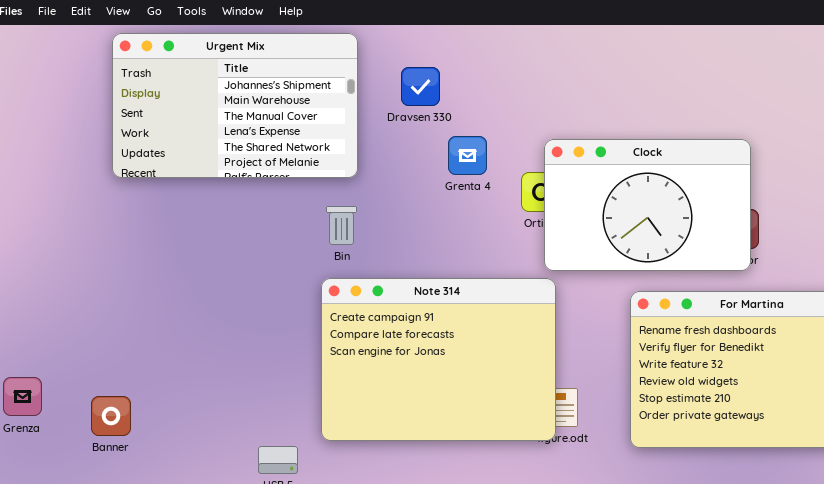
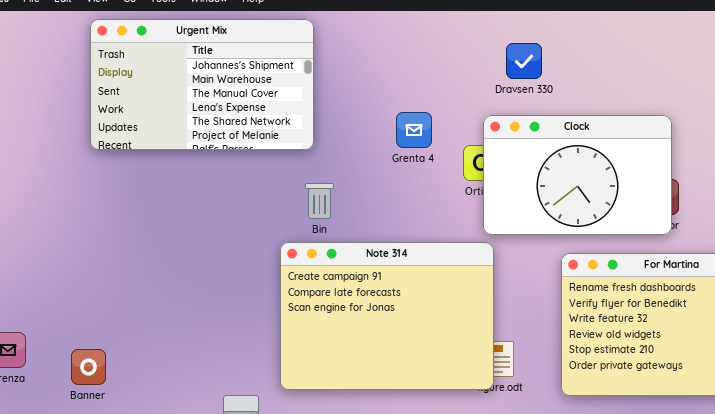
Dravsen 330: [401,67,440,106] -> [506,43,542,79], moved
Bin: [326,206,357,245] -> [305,183,334,219], moved

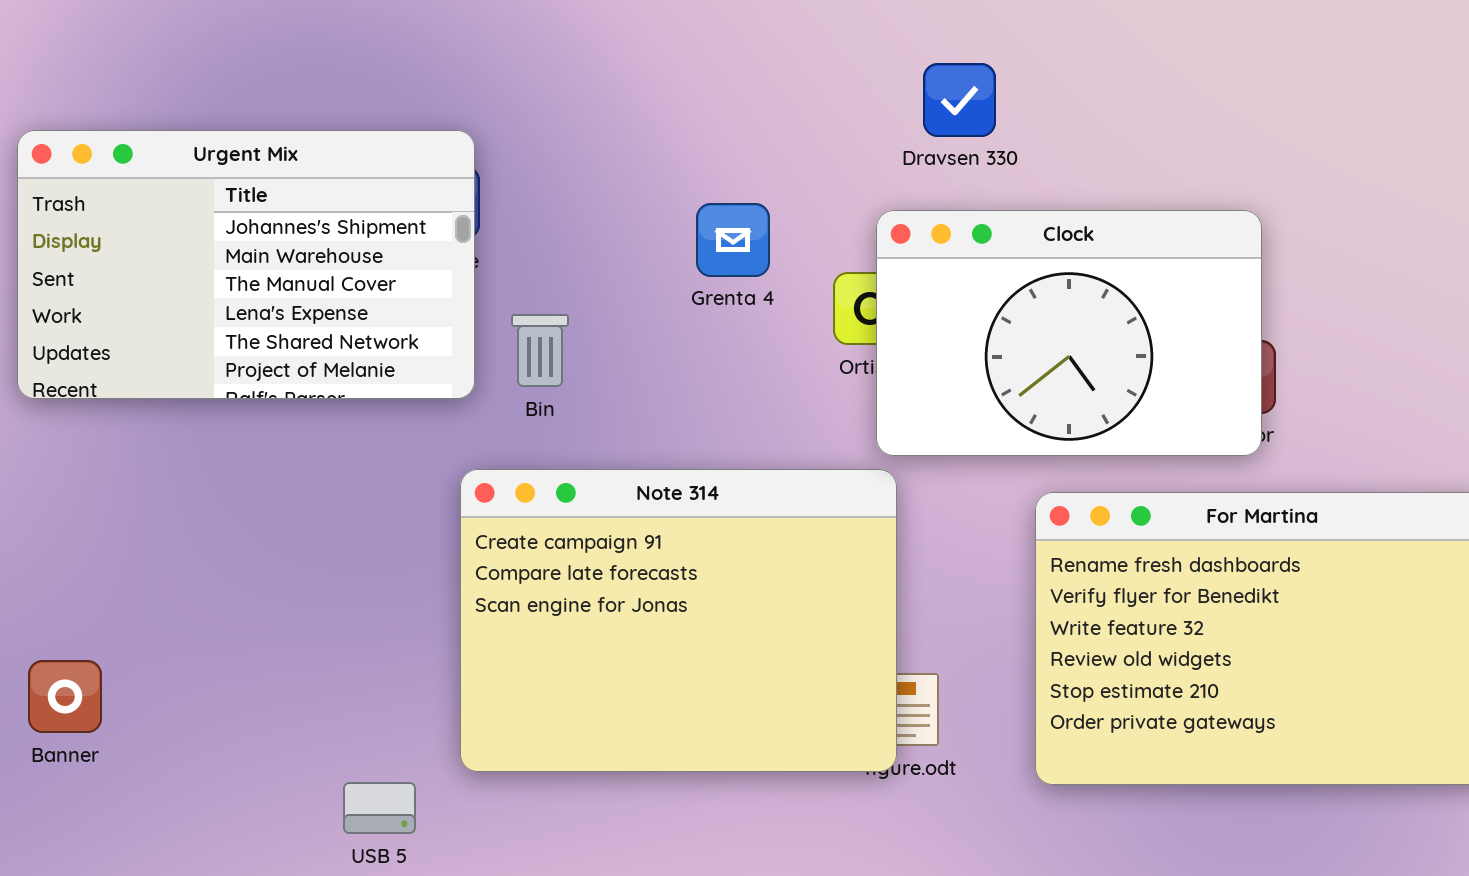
Urgent Mix: [90,19,314,150] -> [17,130,475,399], moved
Bin: [305,183,334,219] -> [511,314,569,387], moved
Banner: [71,349,106,385] -> [28,660,102,733], moved

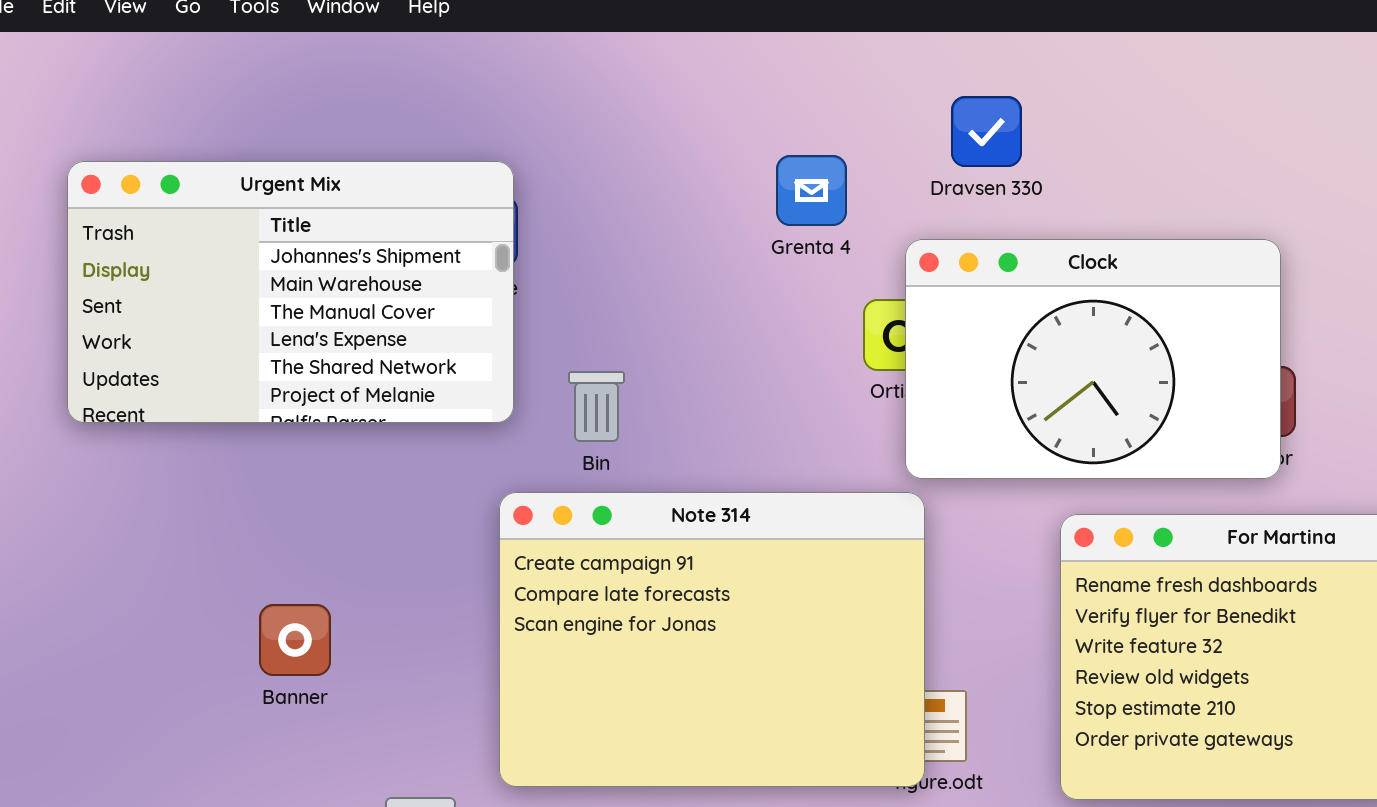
Grenta 4: [696,203,770,277] -> [776,155,847,226], moved
Bin: [511,314,569,387] -> [568,371,625,442], moved
Banner: [28,660,102,733] -> [259,604,331,676], moved

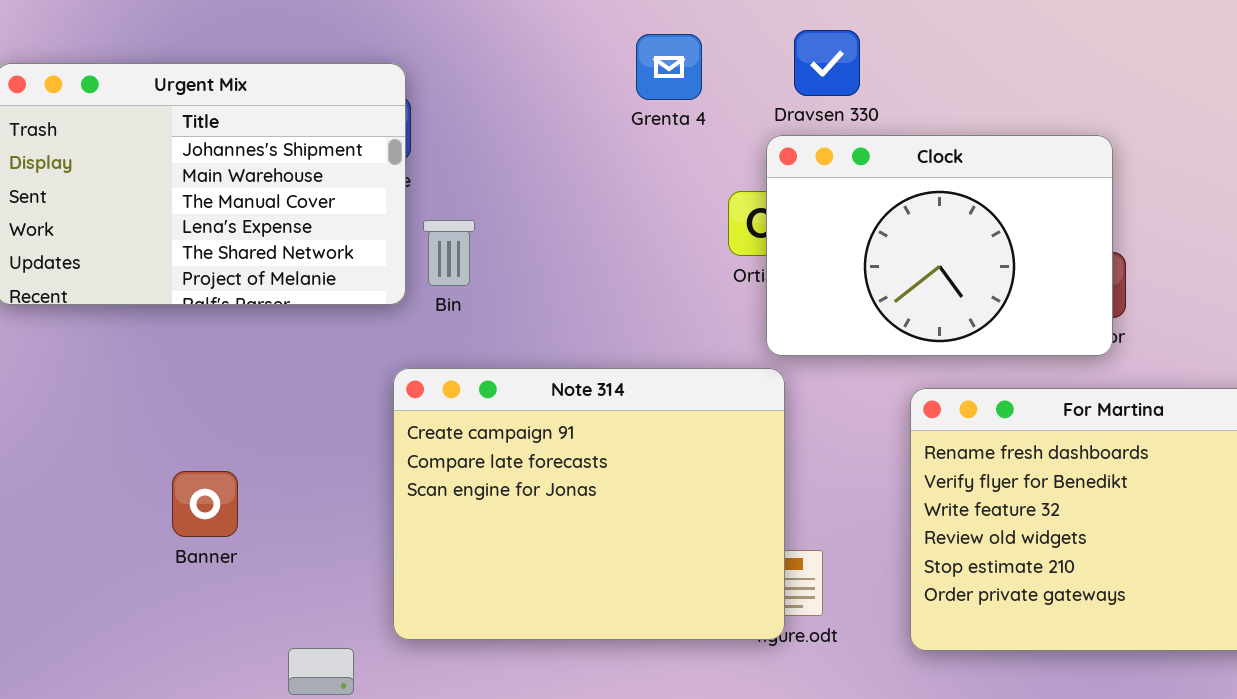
Dravsen 330: [951,96,1022,167] -> [794,30,860,96], moved
Grenta 4: [776,155,847,226] -> [636,34,702,100], moved
Bin: [568,371,625,442] -> [423,220,475,286], moved

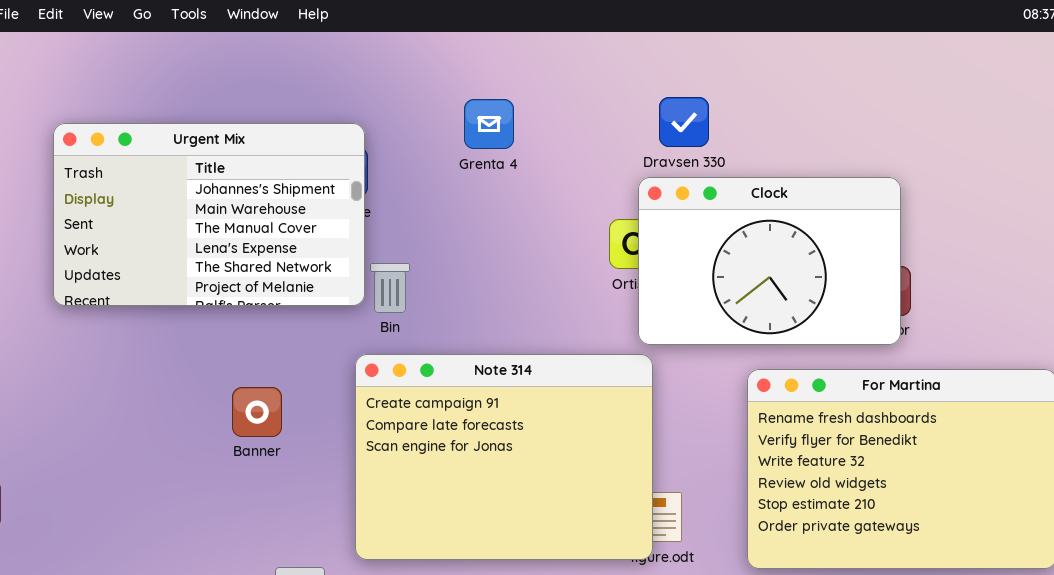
Grenta 4: [636,34,702,100] -> [464,99,514,149], moved
Bin: [423,220,475,286] -> [370,263,410,313], moved
Banner: [172,471,238,537] -> [232,387,282,437], moved

